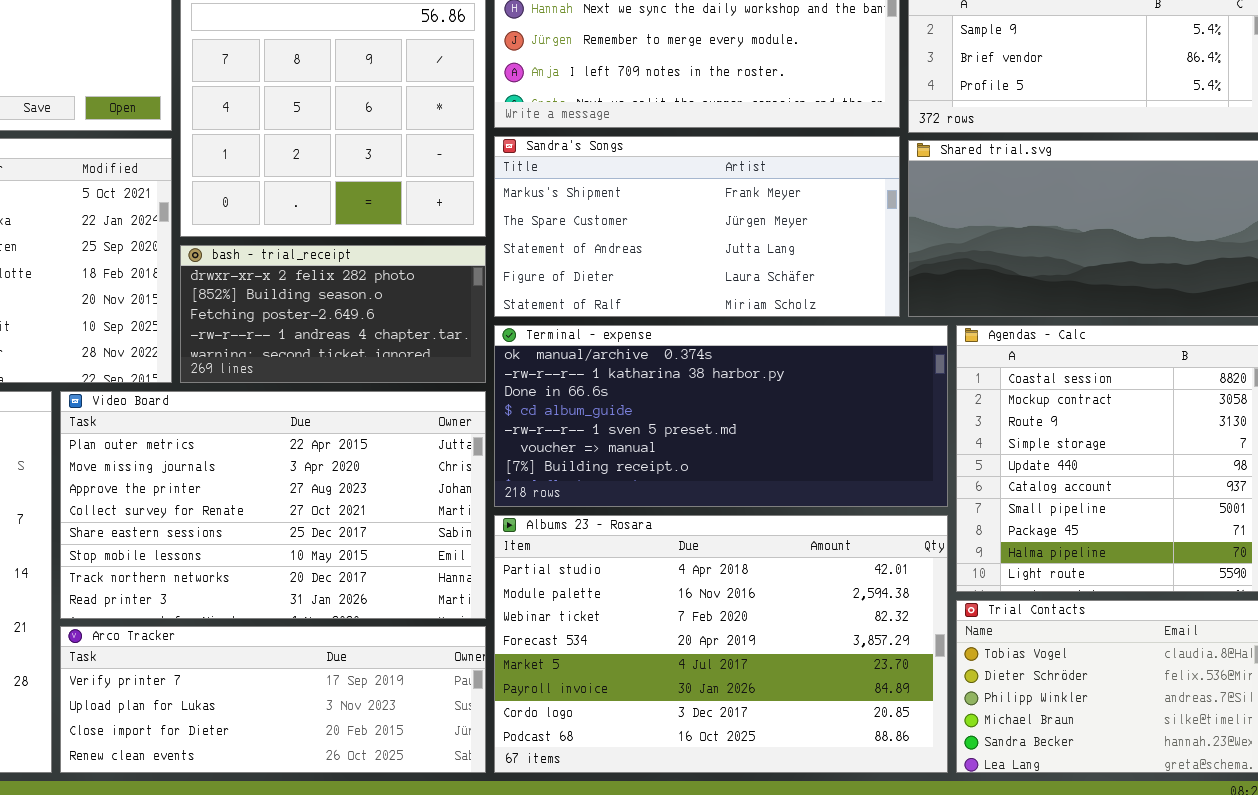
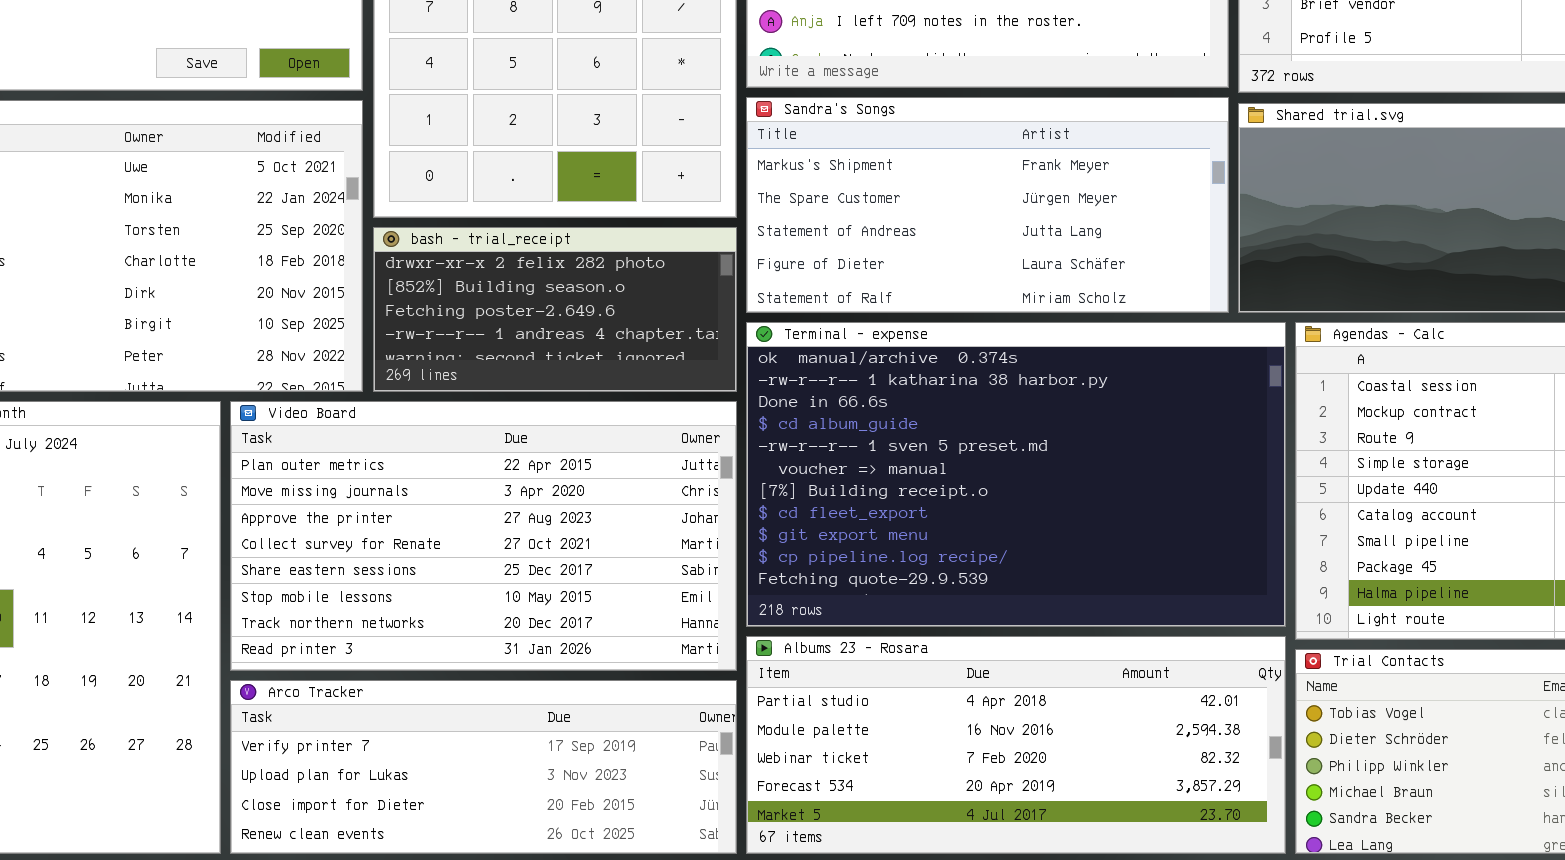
Terminal - expense: [494,325,948,507] -> [746,322,1286,627], resized
Albums 23 - Rosara: [494,515,948,773] -> [746,636,1286,854], resized

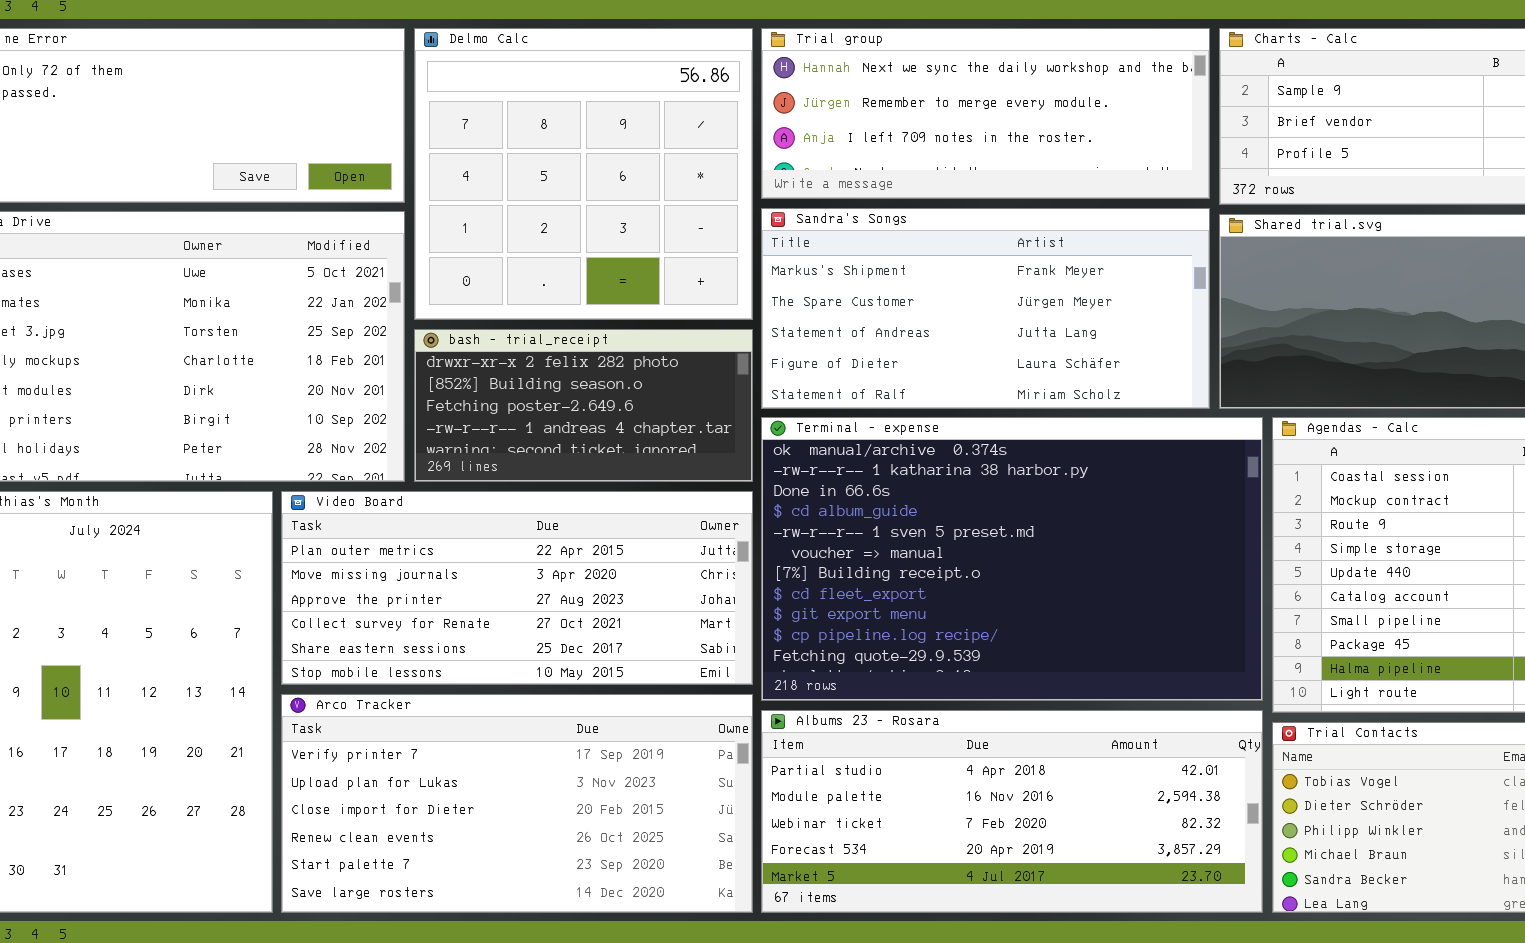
Video Board: [230,401,737,671] -> [281,491,753,685], resized
Arco Tracker: [230,680,737,854] -> [281,694,753,913], resized

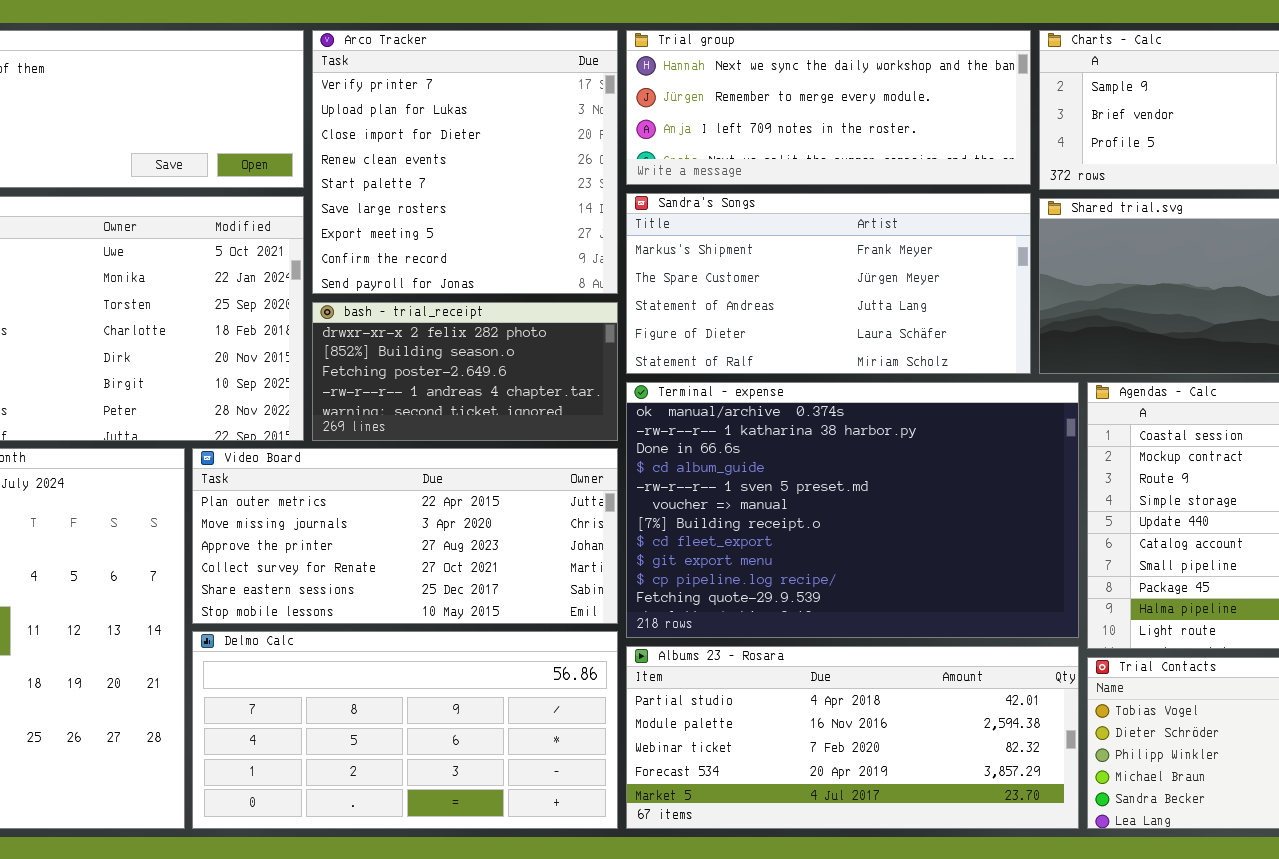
Delmo Calc: [414,28,753,320] -> [192,631,618,829], moved, resized
Arco Tracker: [281,694,753,913] -> [312,30,618,294], moved, resized

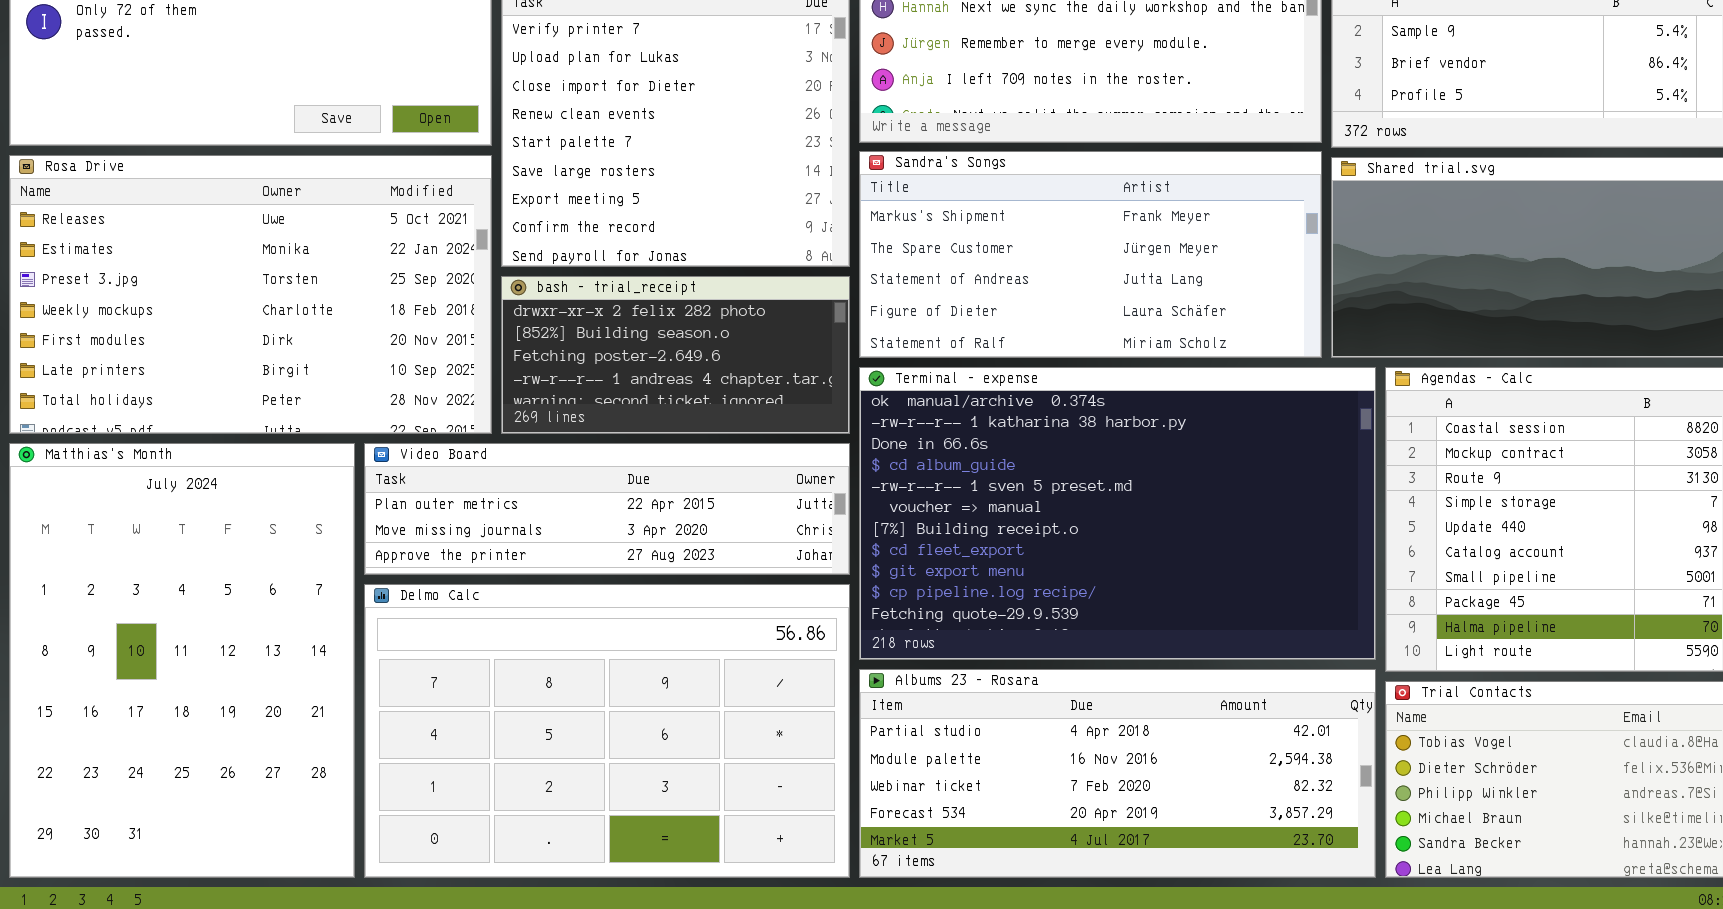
Video Board: [192,448,618,624] -> [364,443,850,575], resized
Delmo Calc: [192,631,618,829] -> [364,584,850,878], resized

